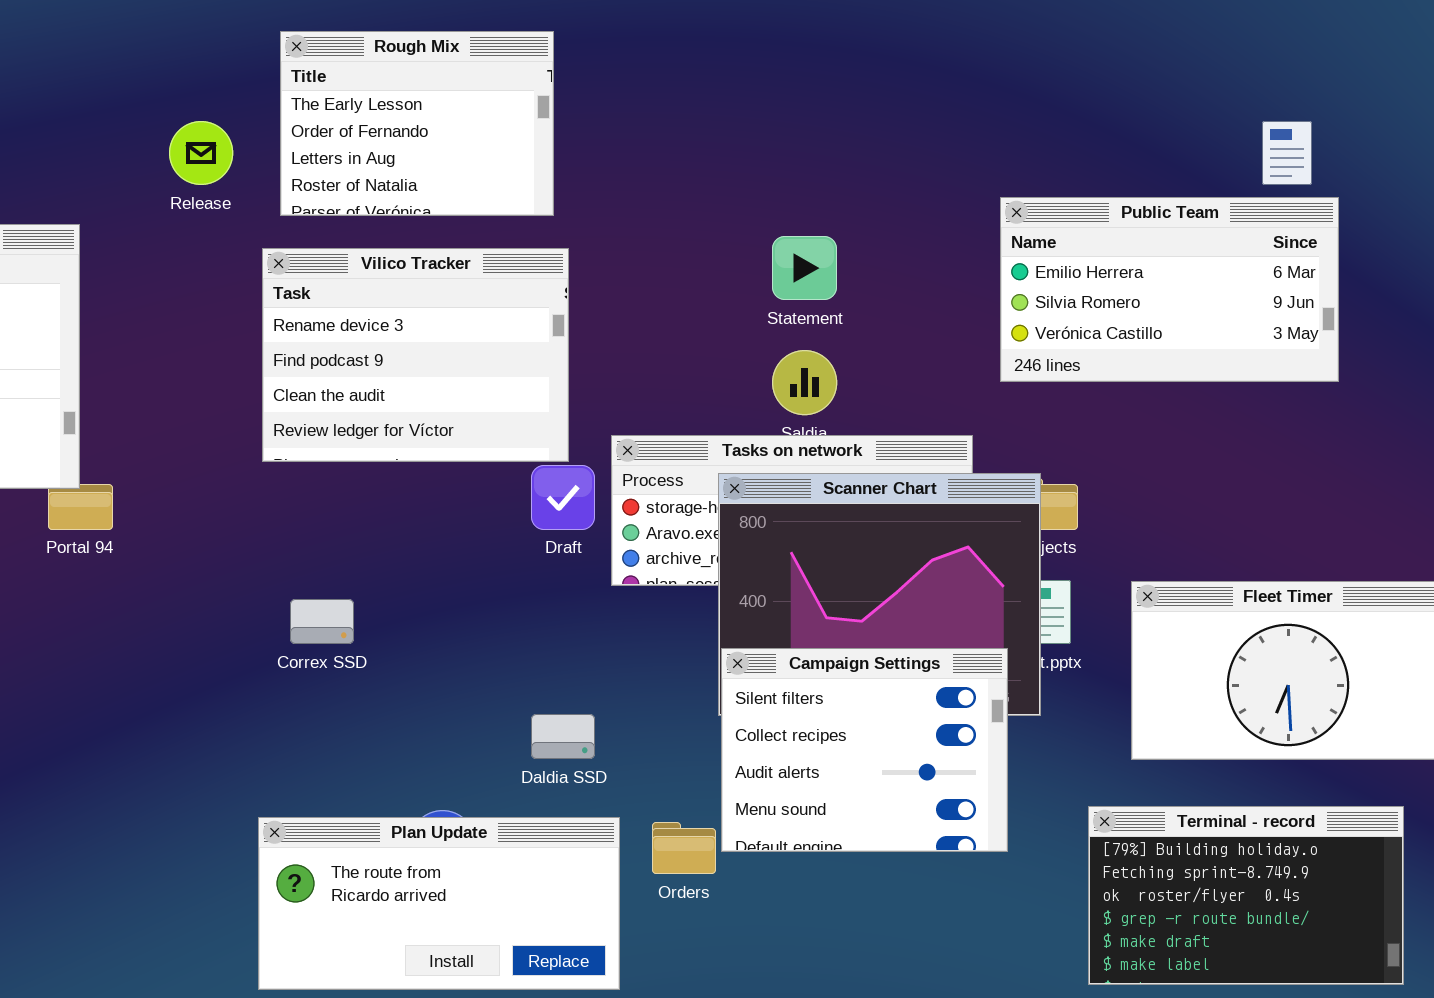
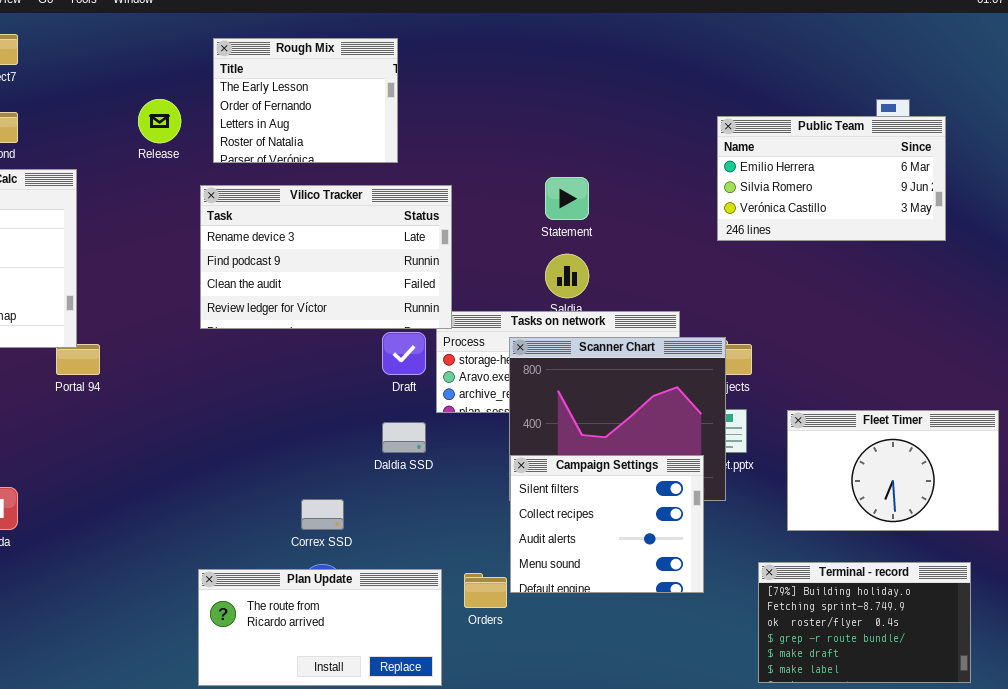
Public Team: [1000,197,1339,382] -> [717,116,946,241], moved
Vilico Tracker: [262,248,569,462] -> [200,185,452,329], resized
Correx SSD: [290,599,354,644] -> [301,499,344,530], moved
Daldia SSD: [531,714,595,759] -> [382,422,426,453], moved

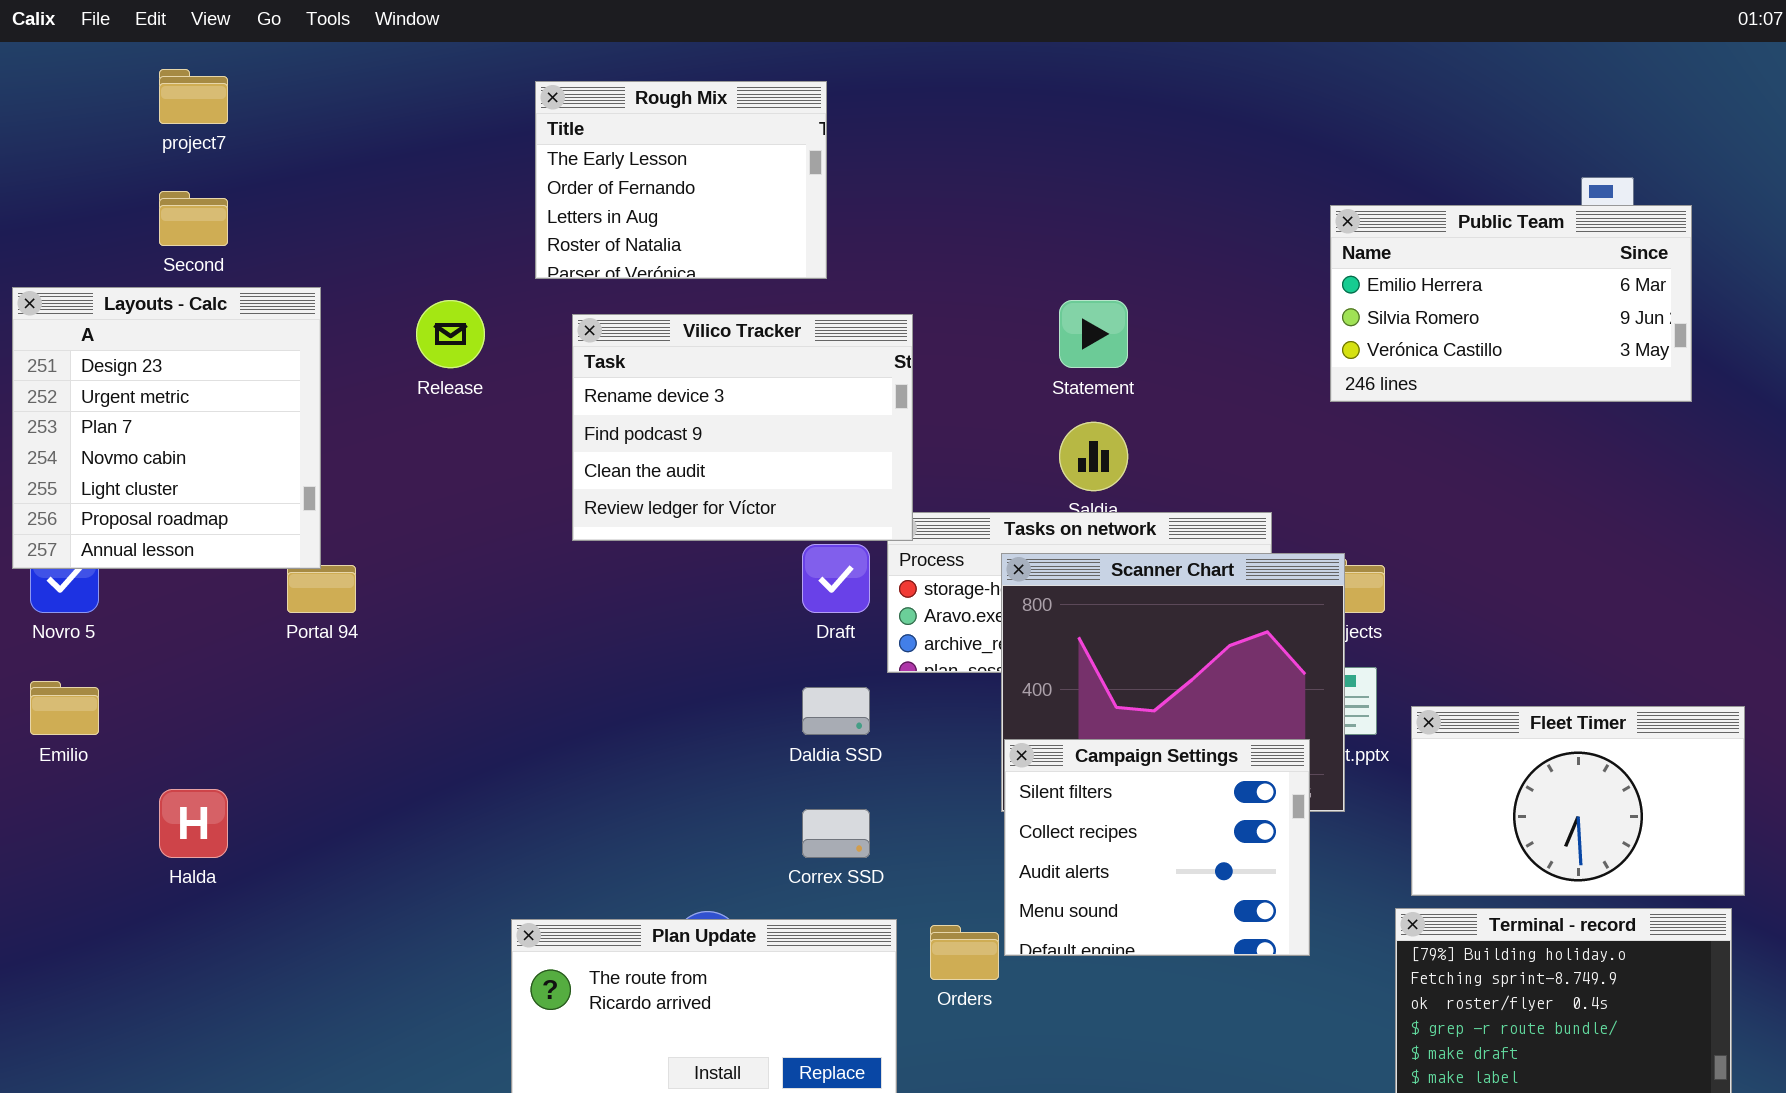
Release: [138,99,181,143] -> [416,300,485,368], moved
Vilico Tracker: [200,185,452,329] -> [572,314,913,541], resized
Fleet Timer: [787,410,999,531] -> [1411,706,1745,896], moved
Correx SSD: [301,499,344,530] -> [802,809,870,858], moved

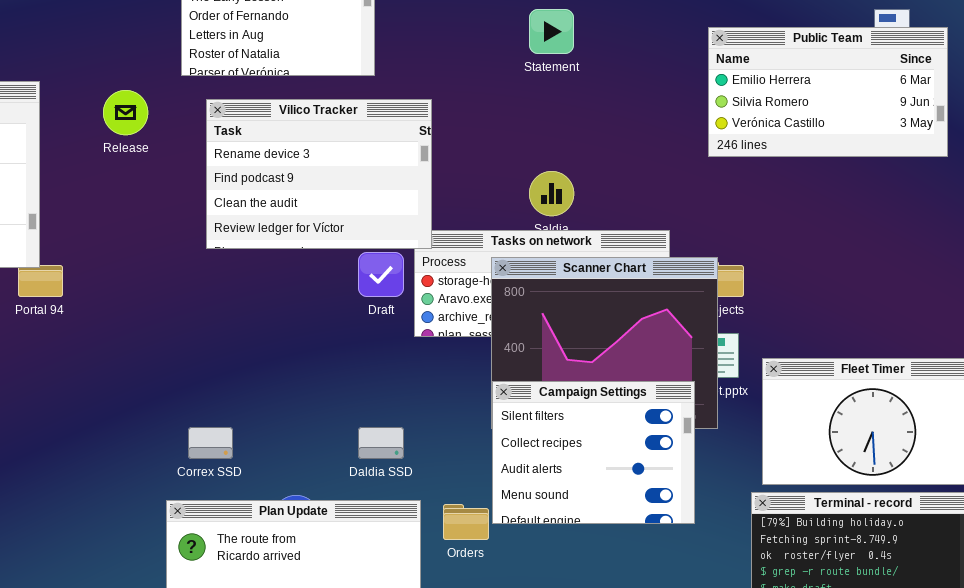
Statement: [1059,300,1128,368] -> [529,9,574,54], moved
Daldia SSD: [802,687,870,735] -> [358,427,404,459], moved
Correx SSD: [802,809,870,858] -> [188,427,233,459], moved

